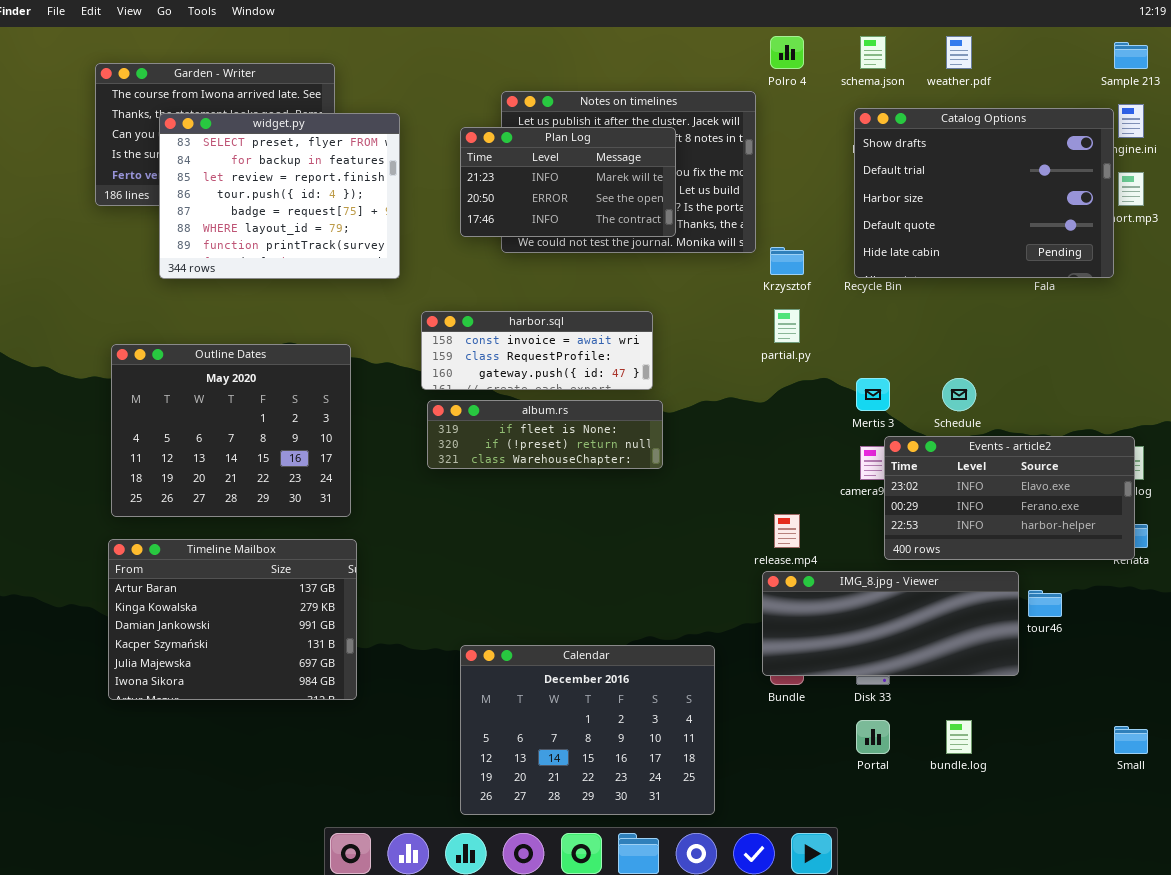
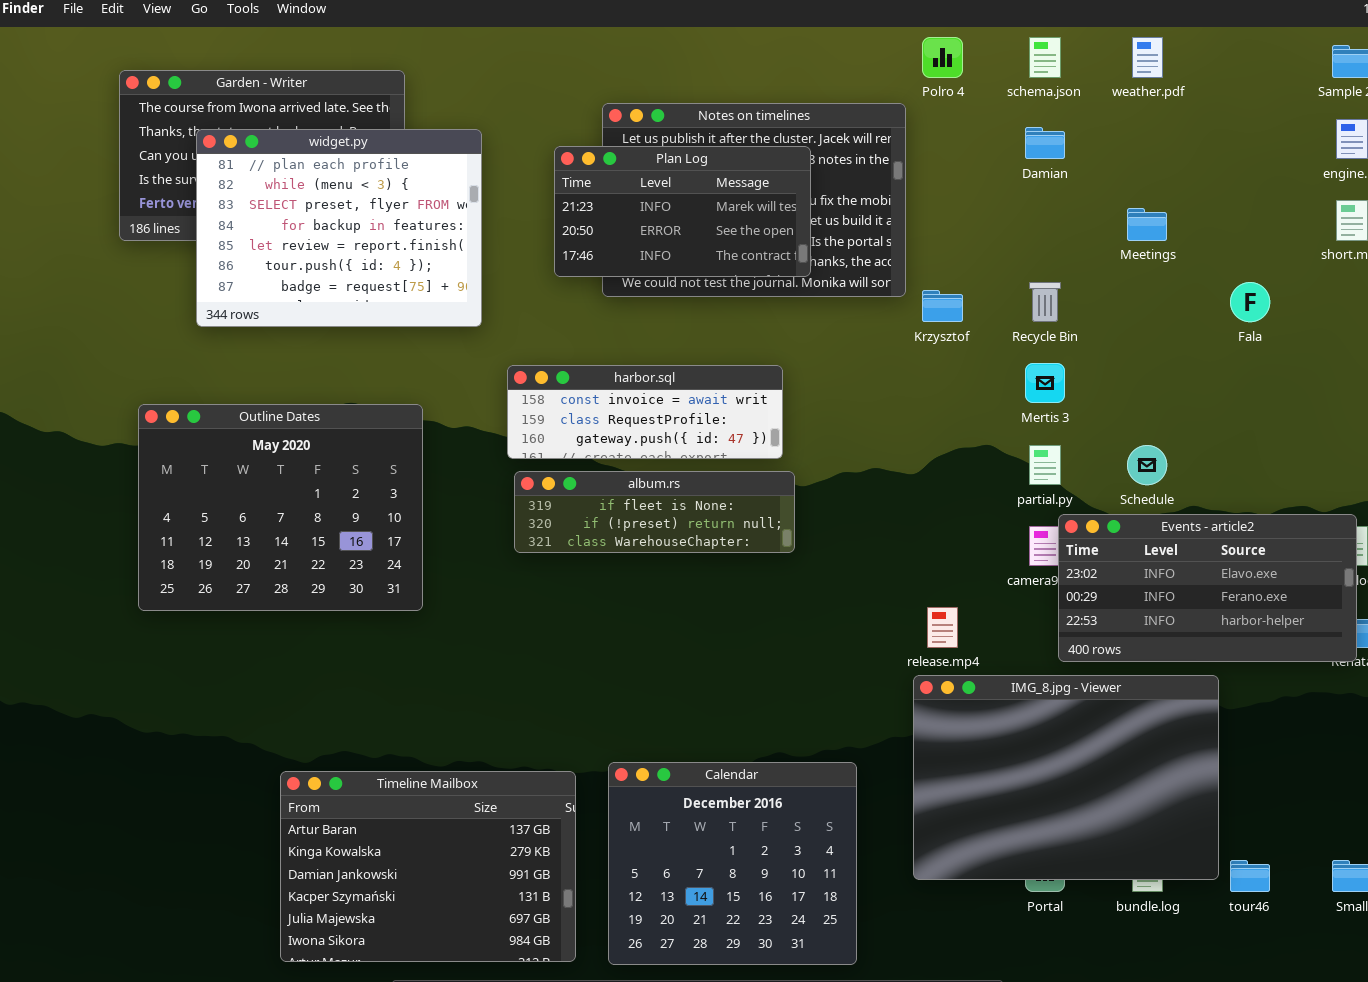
Catalog Options: [854,108,1114,278] -> none, closed
widget.py: [159,113,400,279] -> [196,129,482,327], scrolled up 2 rows
partial.py: [774,309,800,343] -> [1029,445,1061,485], moved
Mertis 3: [856,378,890,411] -> [1025,363,1065,403], moved
Timeline Mailbox: [108,539,357,700] -> [280,771,576,962], moved
IMG_8.jpg - Viewer: [762,571,1019,676] -> [913,675,1219,880], resized
tour46: [1028,590,1062,617] -> [1230,860,1270,892], moved
Calendar: [460,645,715,815] -> [608,762,857,965], resized

